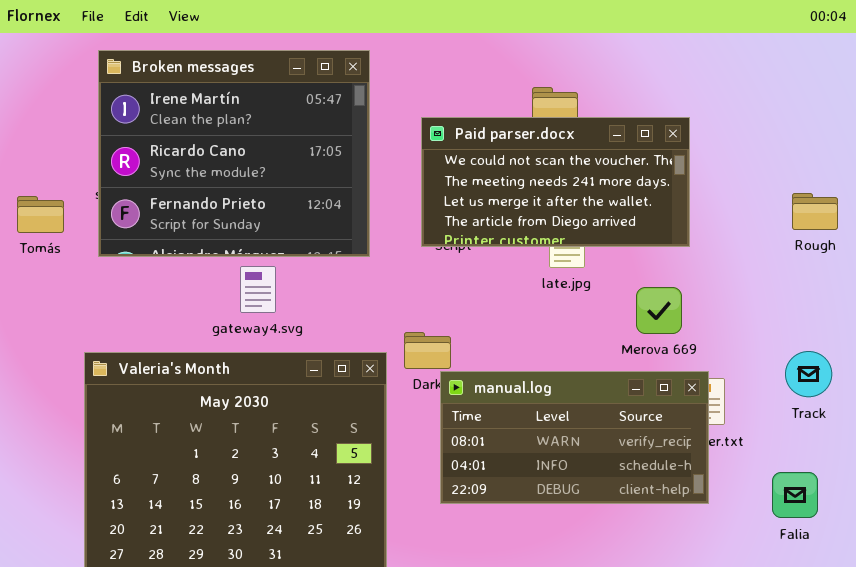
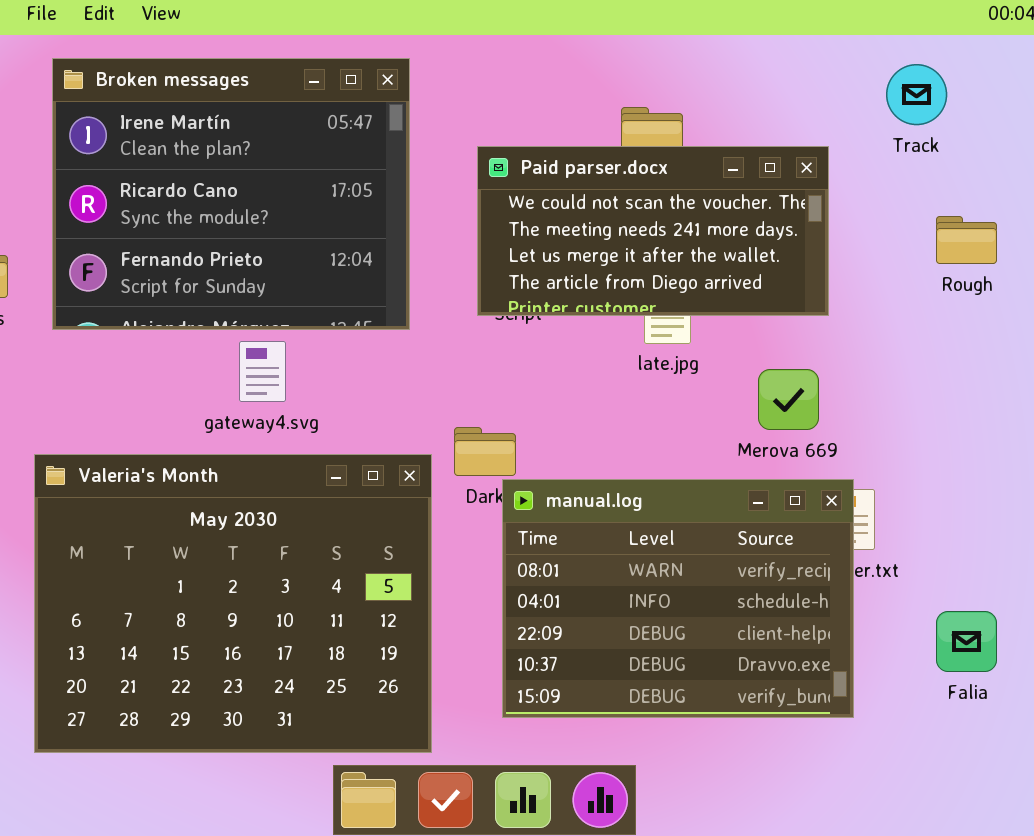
Rough: [792,193,838,230] -> [936,216,997,264], moved
Track: [785,351,832,397] -> [886,64,947,125], moved
manual.log: [440,371,709,504] -> [502,479,854,718], resized

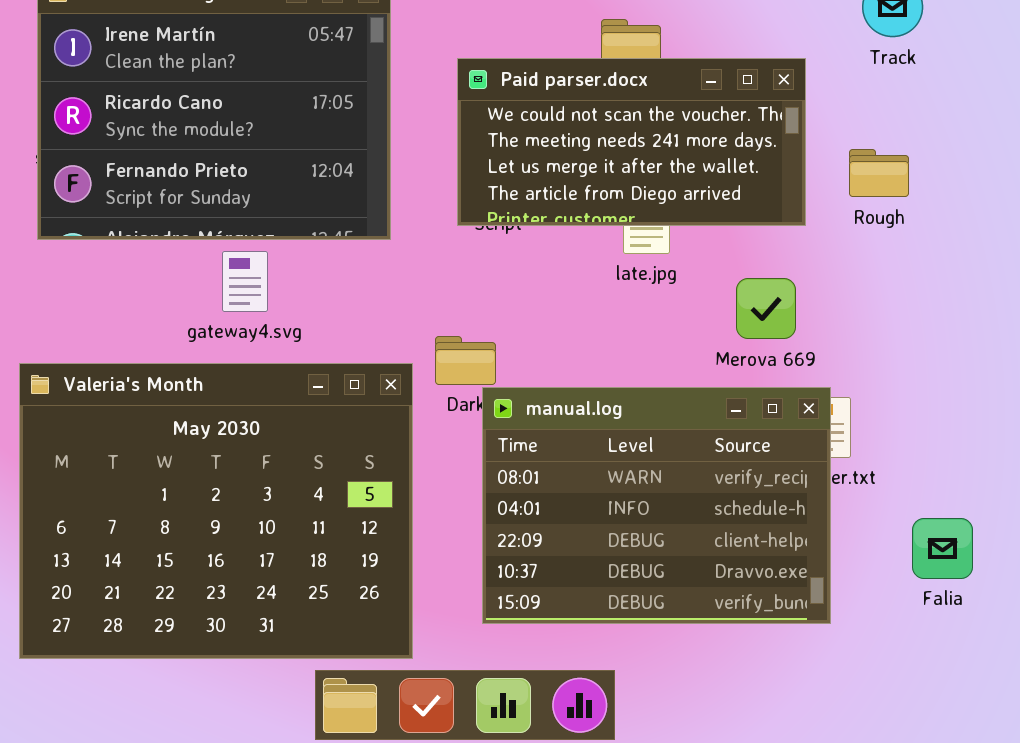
Rough: [936,216,997,264] -> [849,149,909,197], moved

